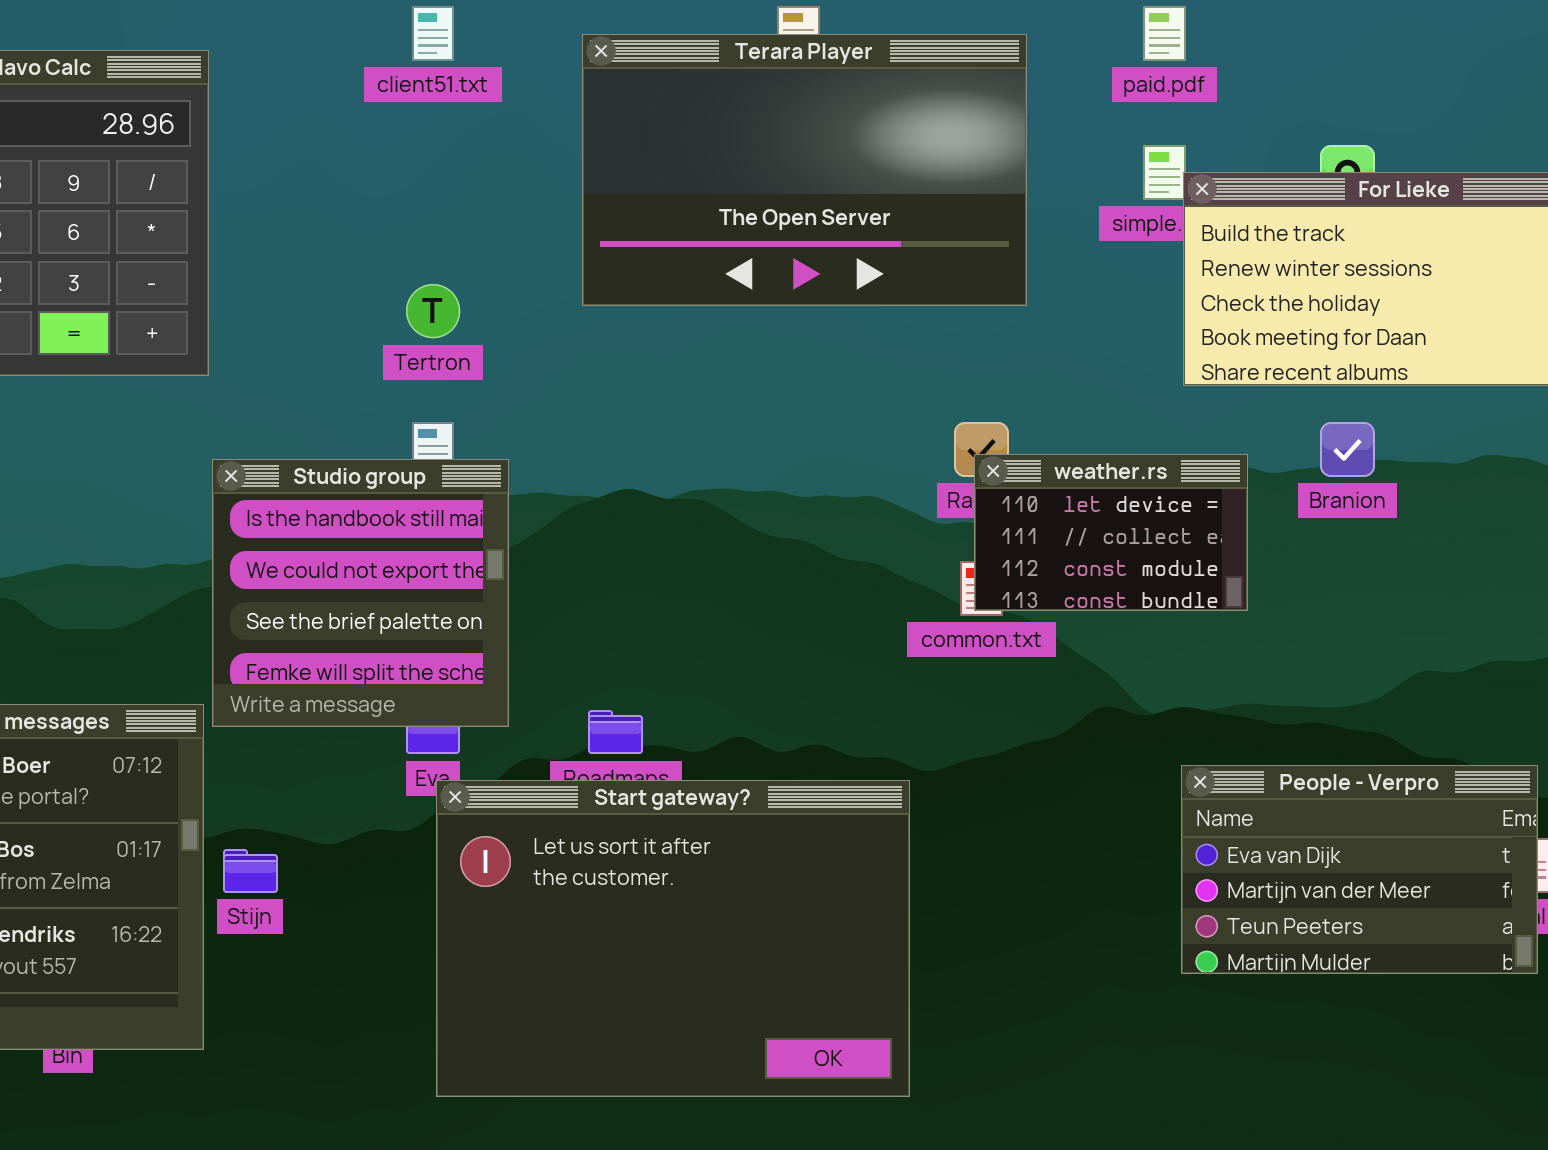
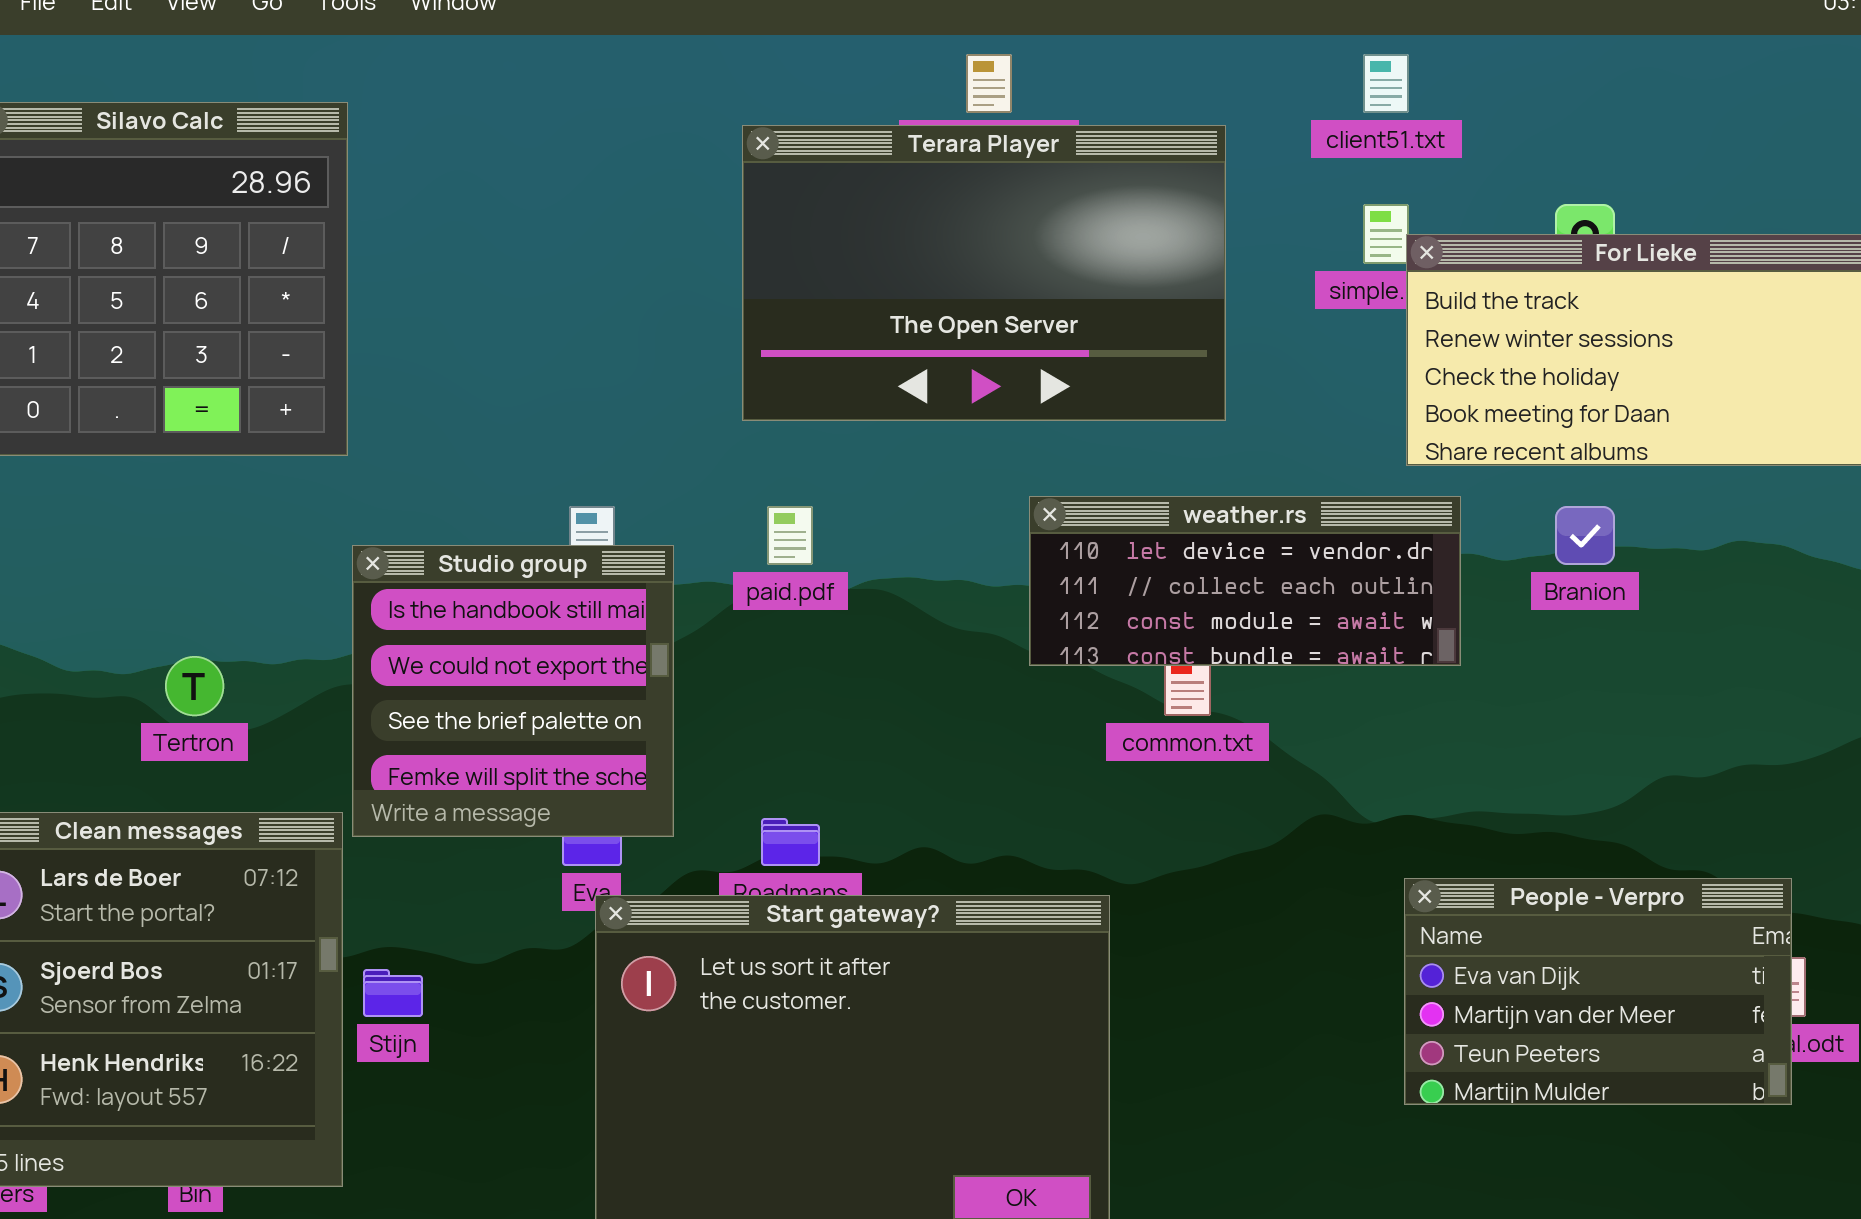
client51.txt: [412,6,454,61] -> [1363,54,1409,113], moved
paid.pdf: [1143,6,1186,61] -> [767,506,813,565], moved
Terara Player: [582,34,1027,306] -> [742,125,1226,421], moved
Tertron: [406,284,460,338] -> [165,656,224,716], moved
weather.rs: [974,454,1248,611] -> [1029,496,1461,666], moved, resized

